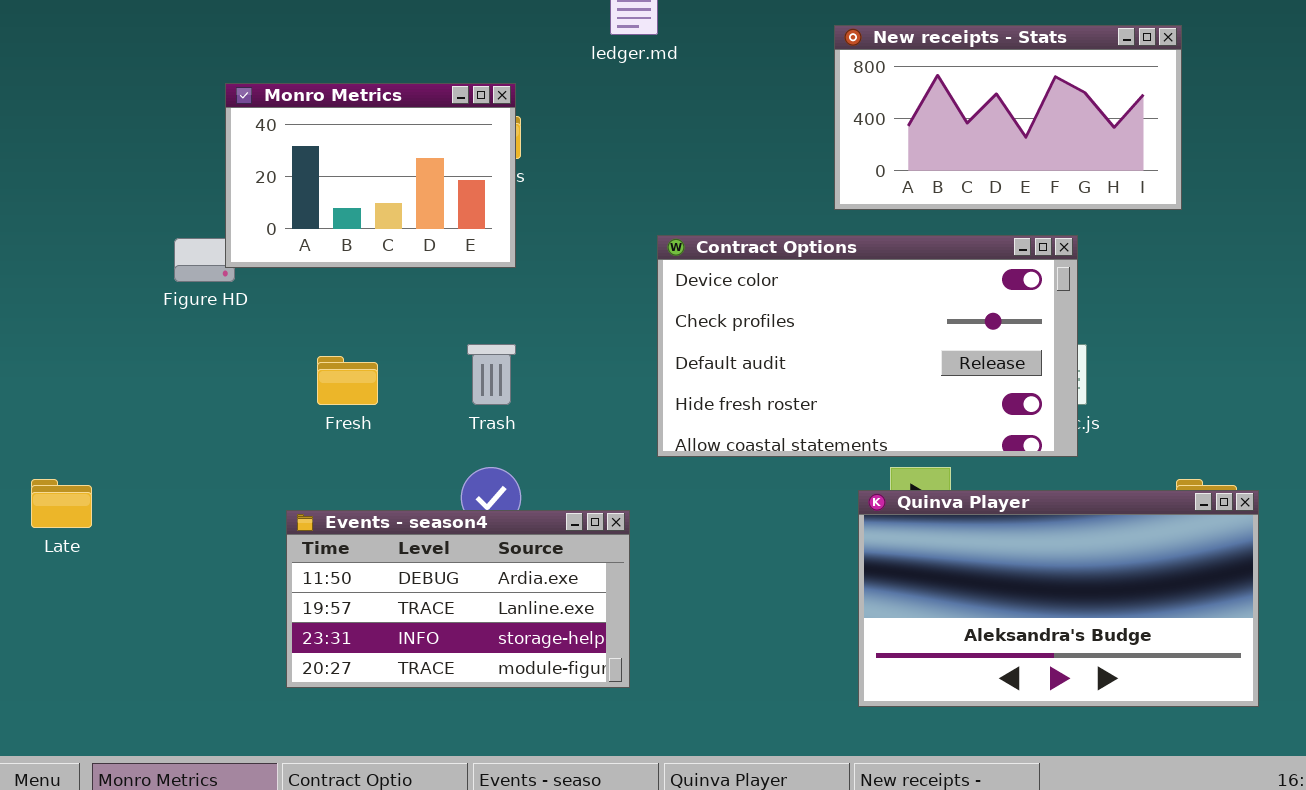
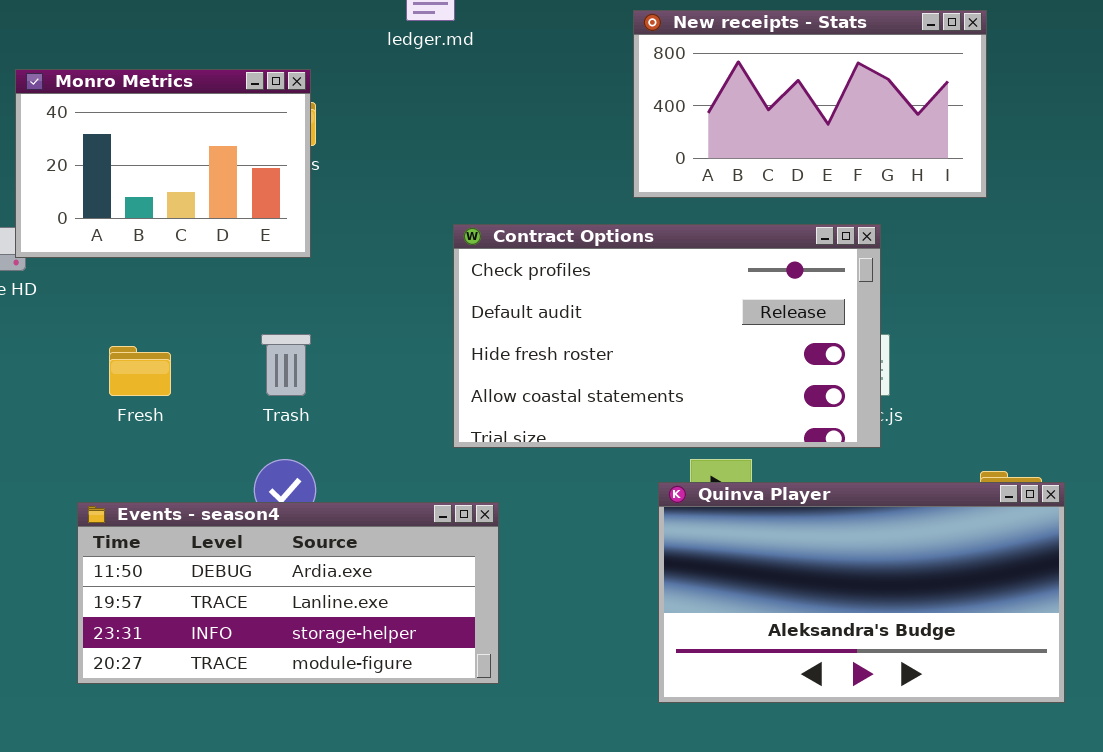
Contract Options: [657,235,1078,457] -> [453,224,881,448], scrolled down 1 row
Events - season4: [286,510,630,688] -> [77,502,499,684], resized

